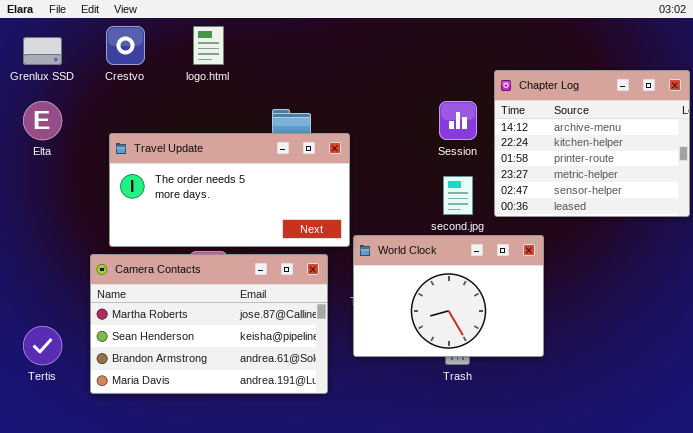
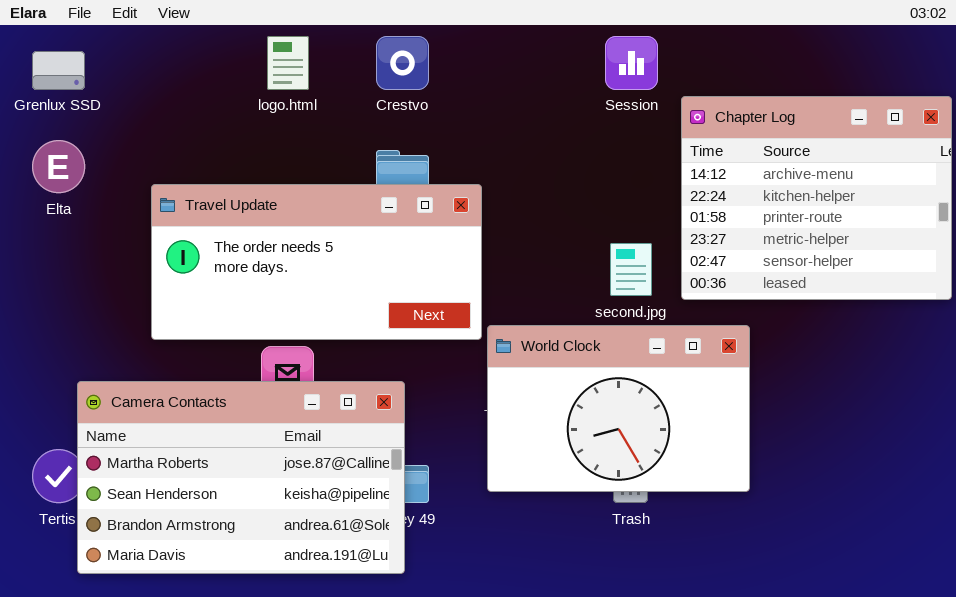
Crestvo: [106,26,145,65] -> [376,36,429,90], moved
Session: [439,101,477,140] -> [605,36,658,90], moved
Camera Contacts: [90,254,328,394] -> [77,381,405,574], moved

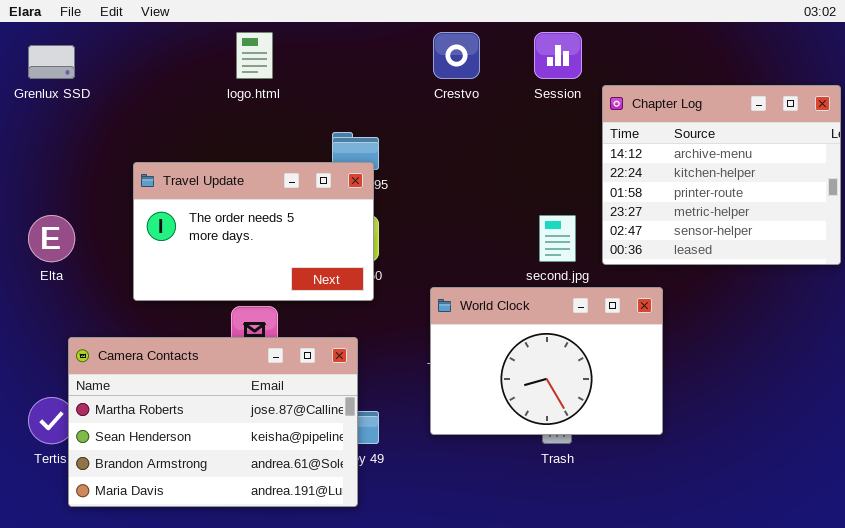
Crestvo: [376,36,429,90] -> [433,32,480,79], moved
Elta: [32,140,85,193] -> [28,215,75,262], moved
Travel Update: [151,184,482,340] -> [133,162,374,301], resized

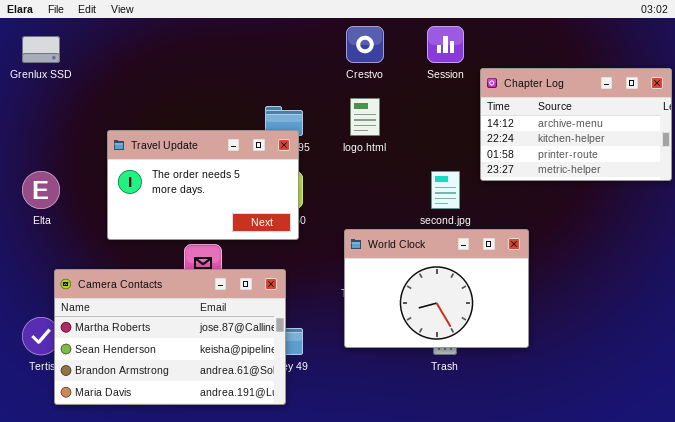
logo.html: [236,32,273,79] -> [350,98,380,136], moved
Chapter Log: [602,85,841,265] -> [480,68,672,181], resized

